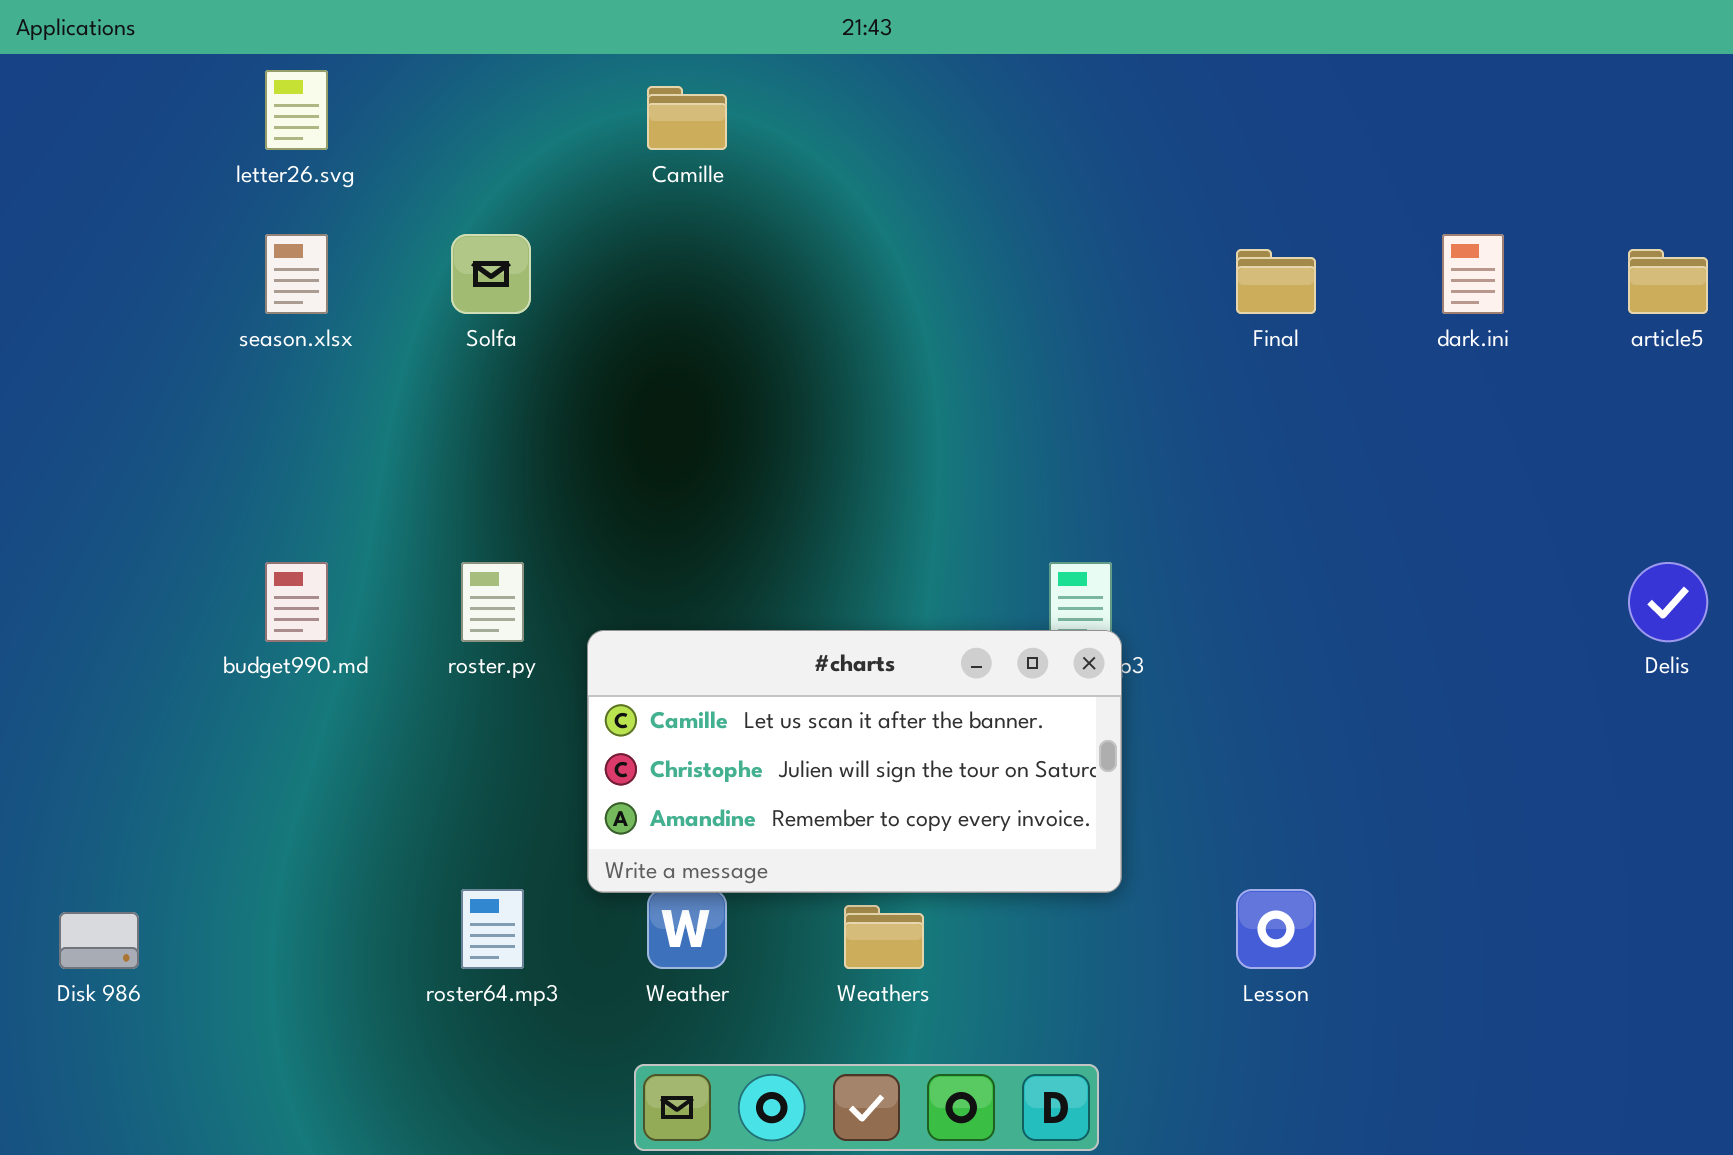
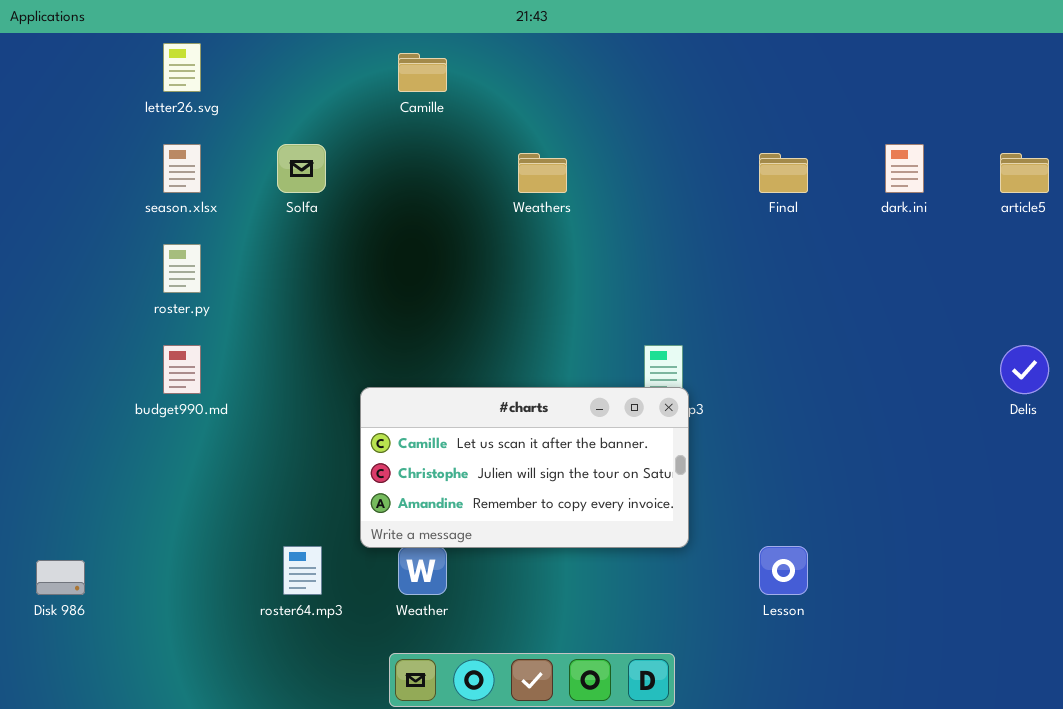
roster.py: [461,562,524,642] -> [163,244,201,293], moved
Weathers: [844,905,924,969] -> [518,153,567,193], moved

